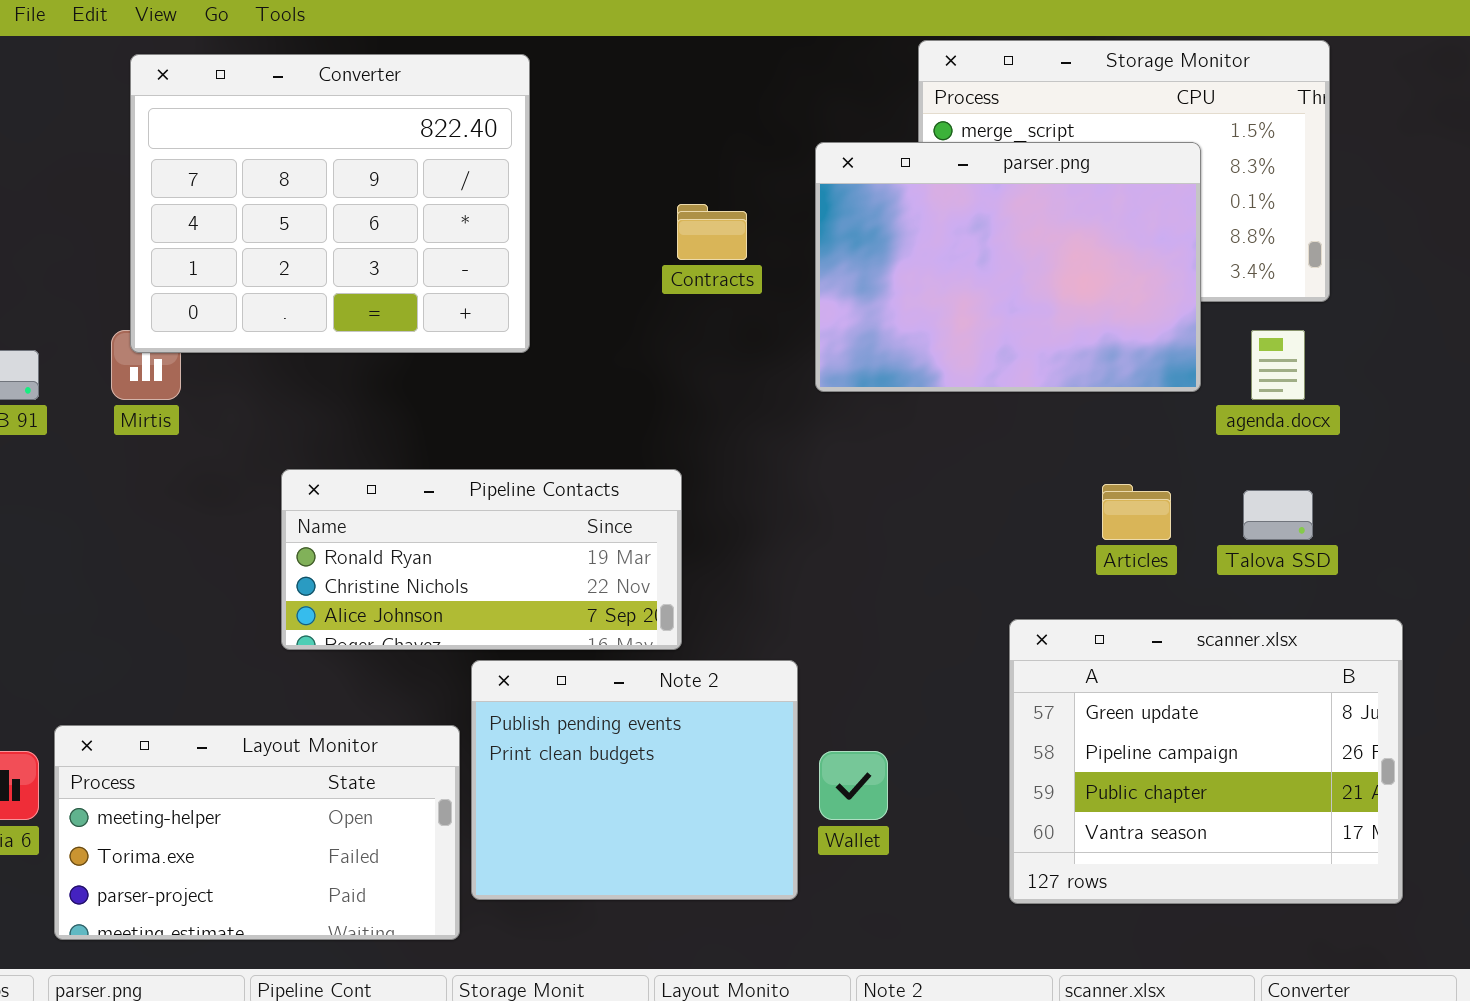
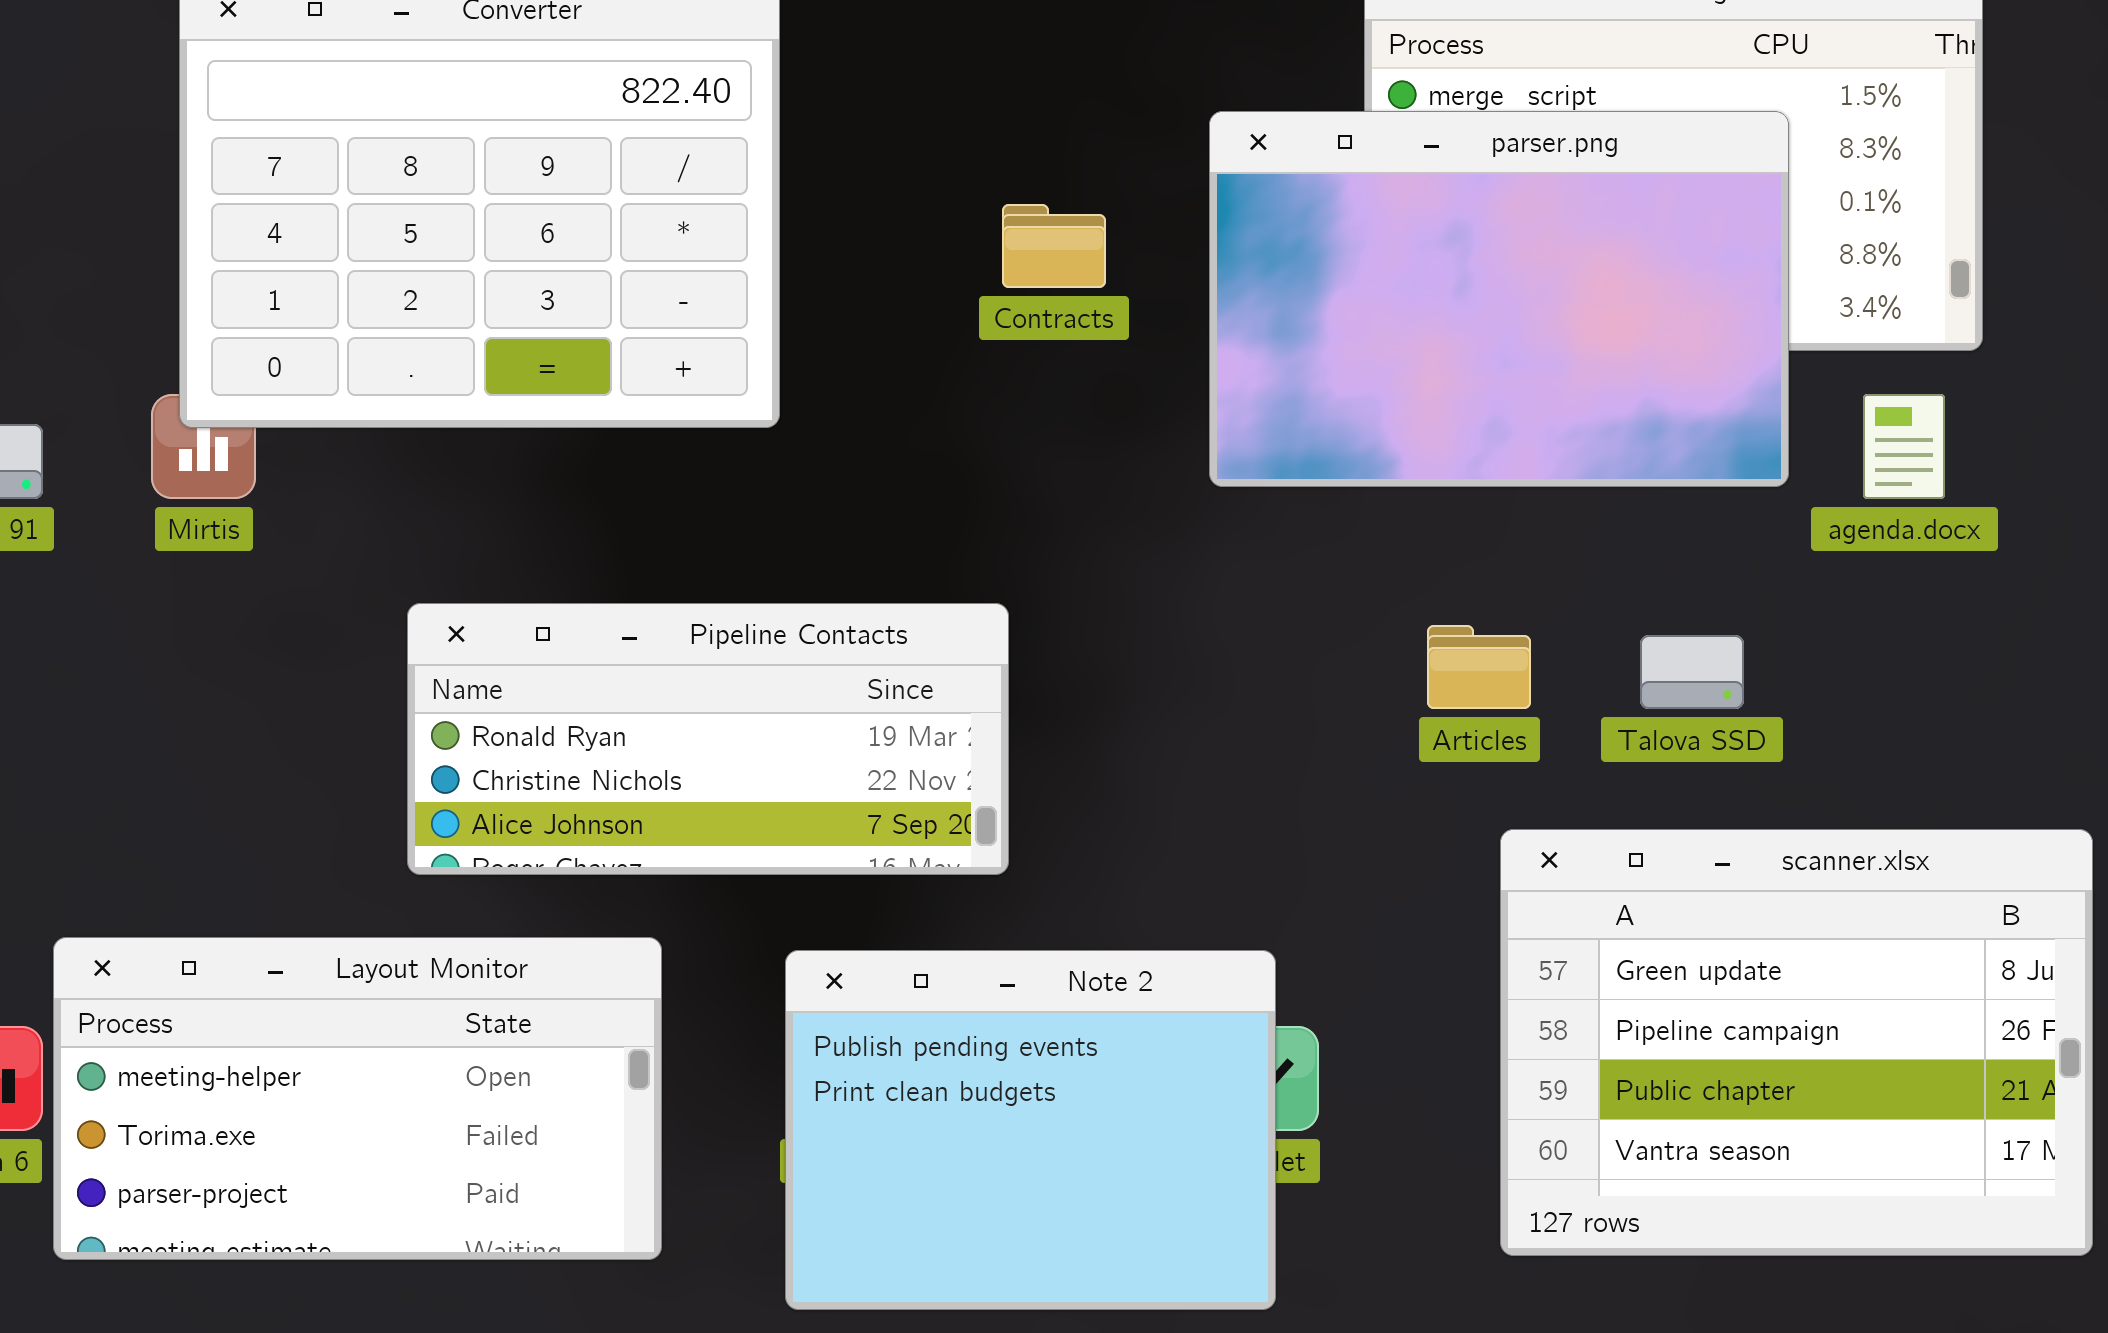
Articles: [1102,484,1171,540] -> [1427,625,1531,709], moved
Talova SSD: [1243,490,1313,540] -> [1640,635,1744,709], moved
Note 2: [471,660,798,900] -> [785,950,1276,1310], moved
Layout Monitor: [54,725,460,940] -> [53,937,662,1260], moved

